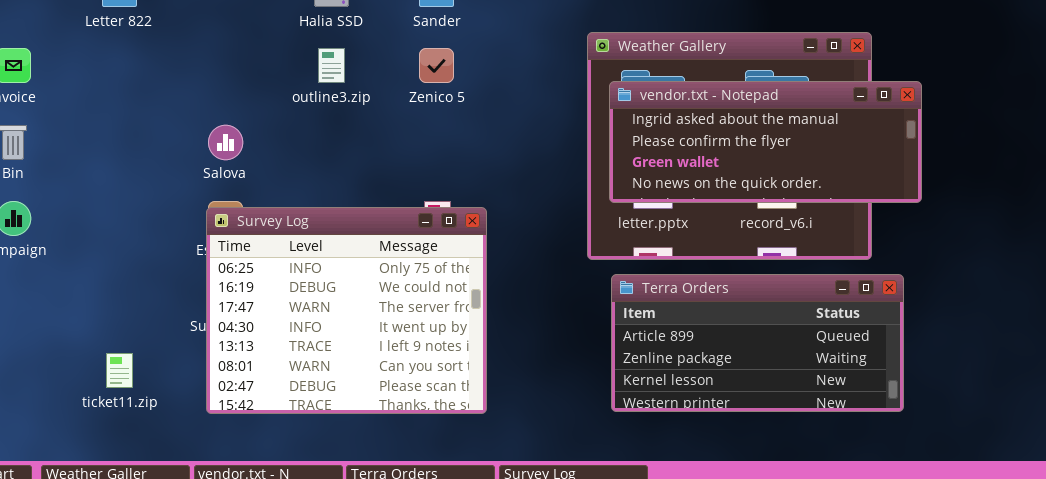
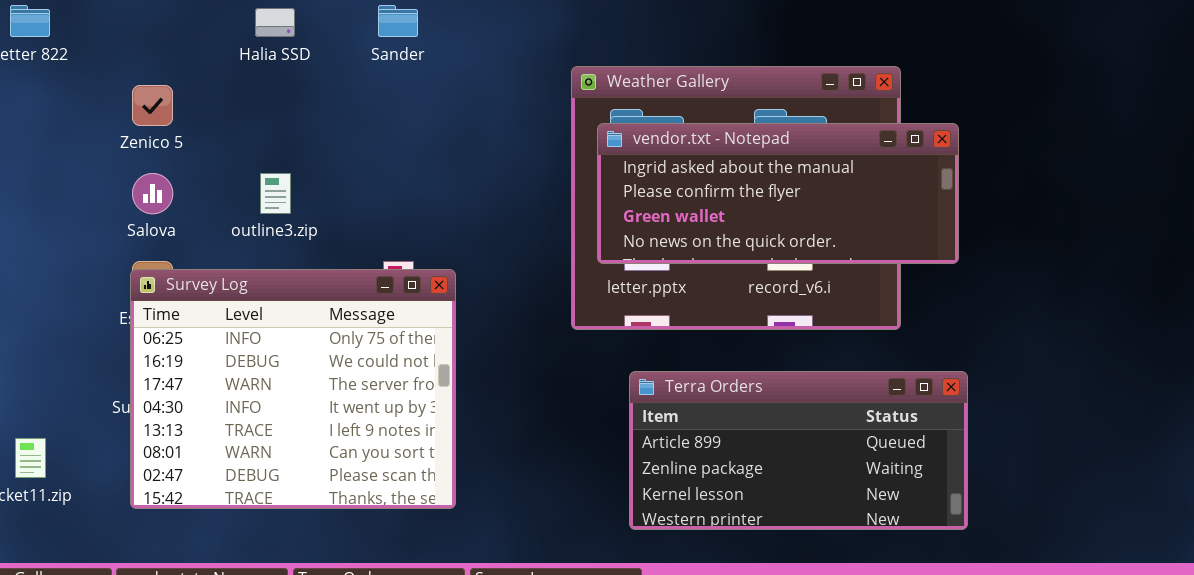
outline3.zip: [318,48,345,83] -> [260,173,291,214], moved
Zenico 5: [419,48,454,83] -> [132,85,173,126], moved
Terra Orders: [611,274,904,412] -> [629,371,968,530], moved

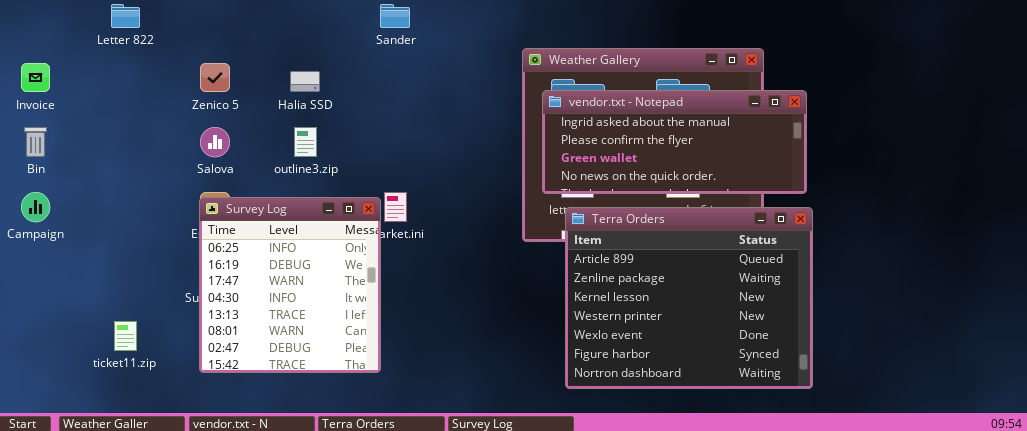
Halia SSD: [255,8,295,37] -> [290,71,320,92], moved
Survey Log: [130,269,456,509] -> [199,197,381,373], resized
Terra Orders: [629,371,968,530] -> [565,207,813,389], resized

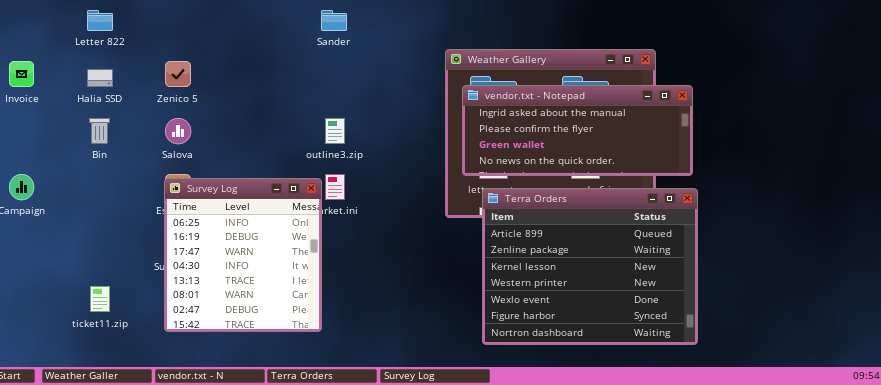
Halia SSD: [290,71,320,92] -> [87,69,113,87], moved
Bin: [24,127,47,157] -> [89,118,110,144], moved
outline3.zip: [294,127,317,157] -> [325,118,345,144], moved

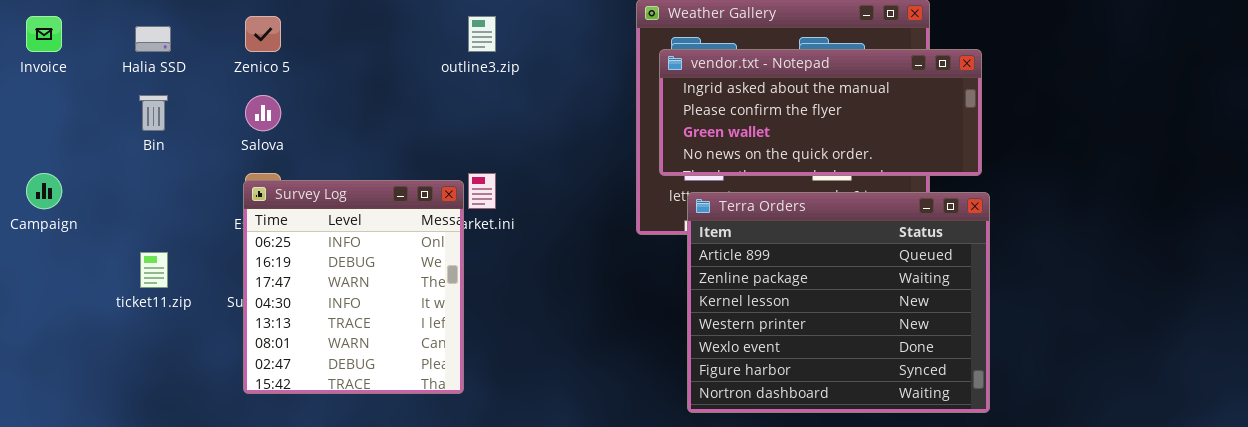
outline3.zip: [325,118,345,144] -> [468,16,496,52], moved
ticket11.zip: [90,286,110,312] -> [140,252,168,288], moved

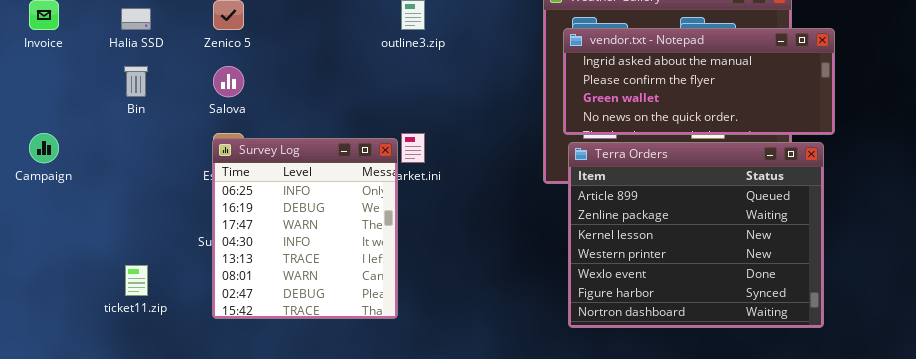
Terra Orders: [687,192,990,413] -> [568,142,824,328], moved
ticket11.zip: [140,252,168,288] -> [125,265,148,296], moved

